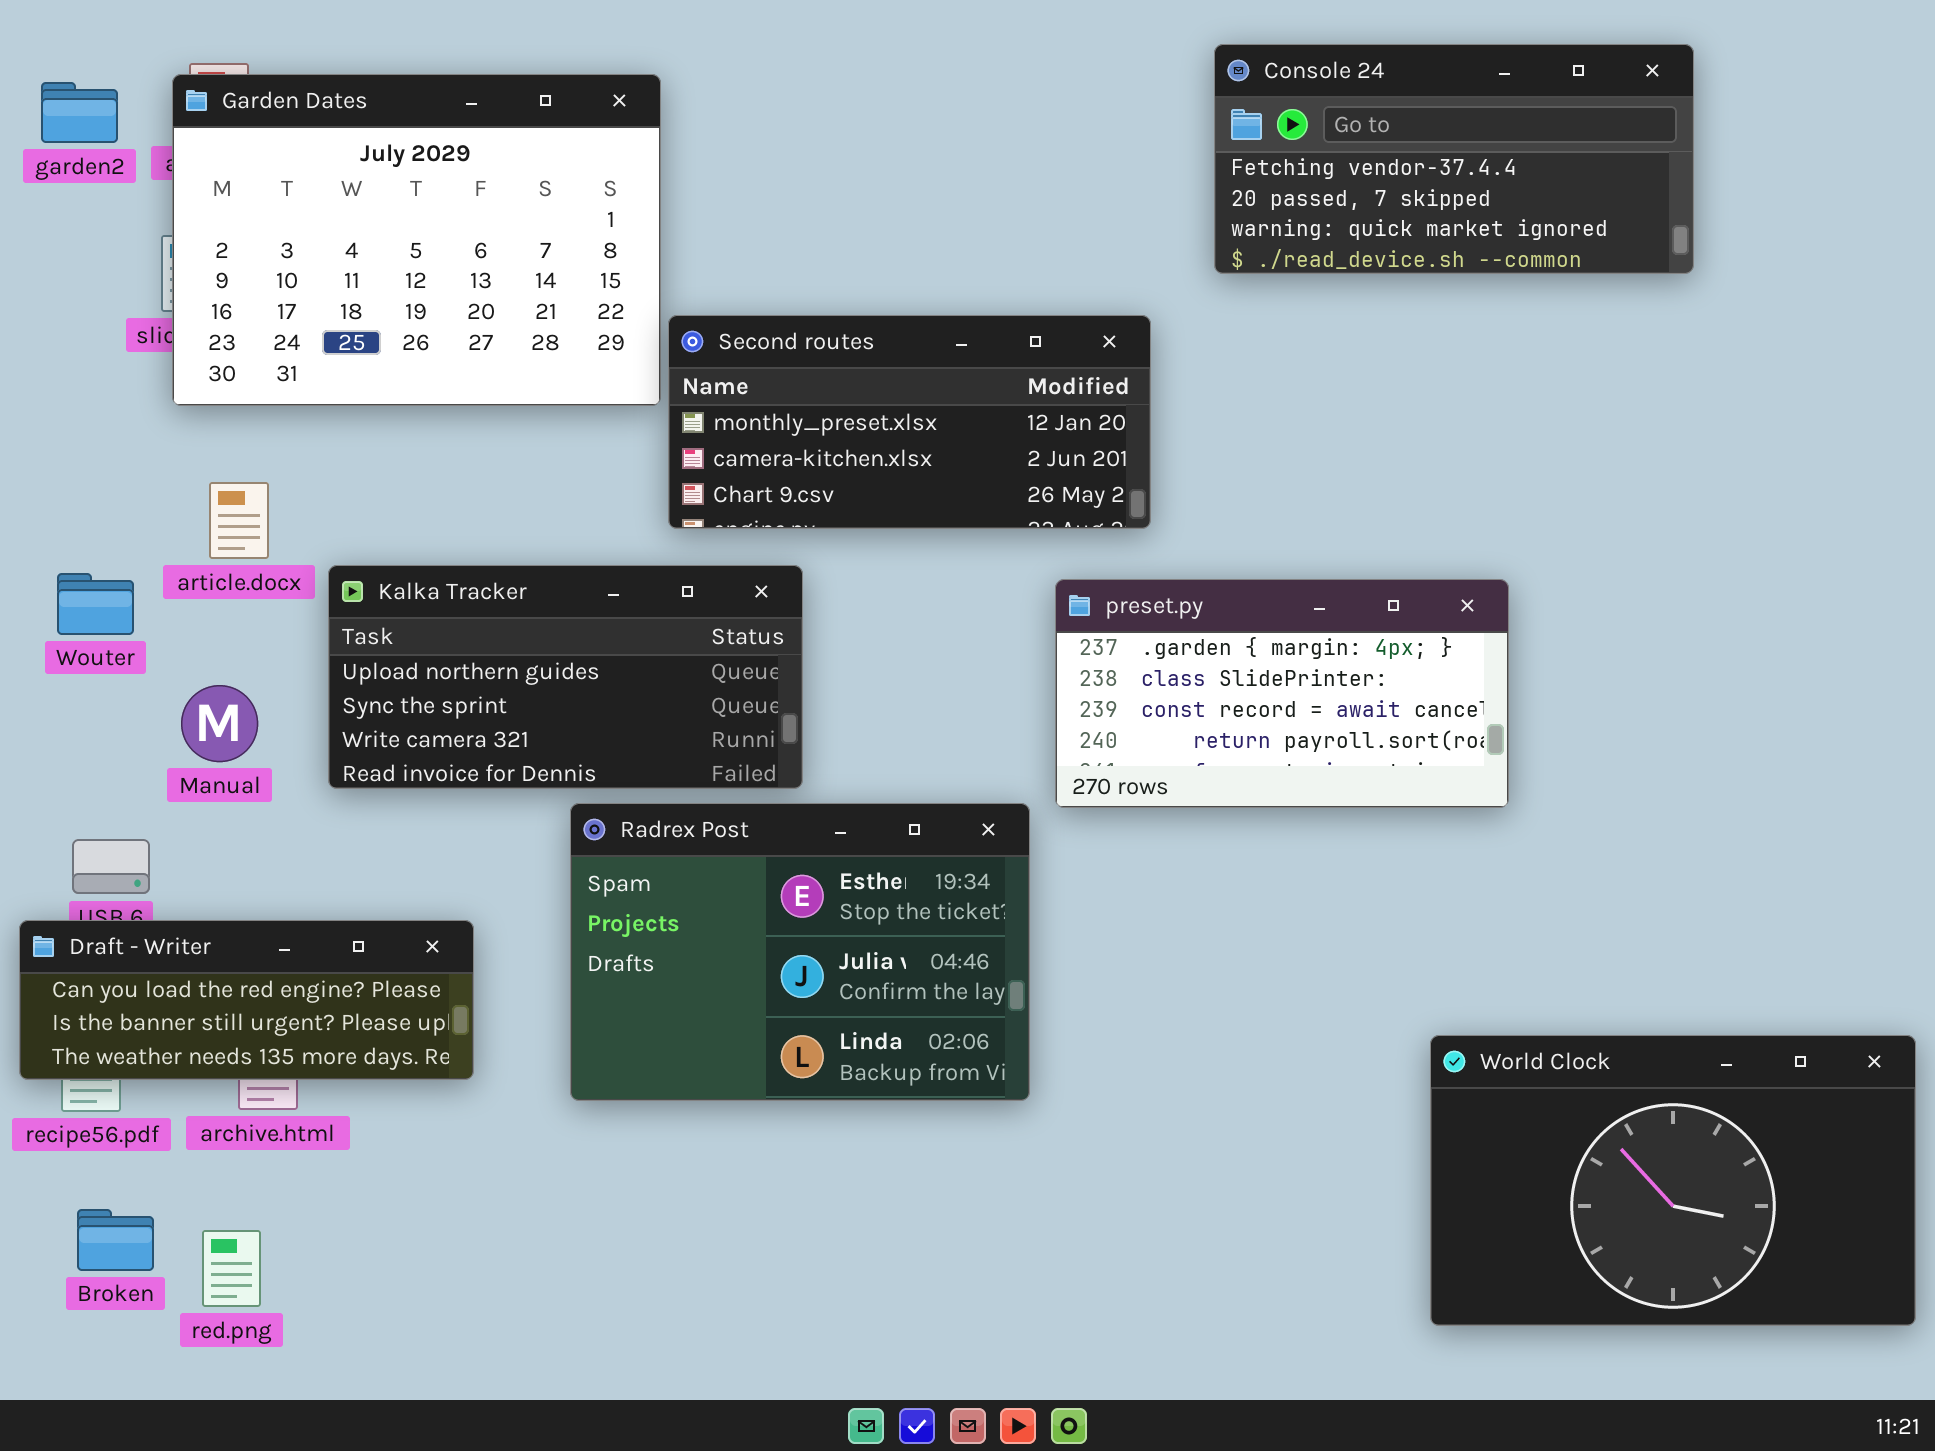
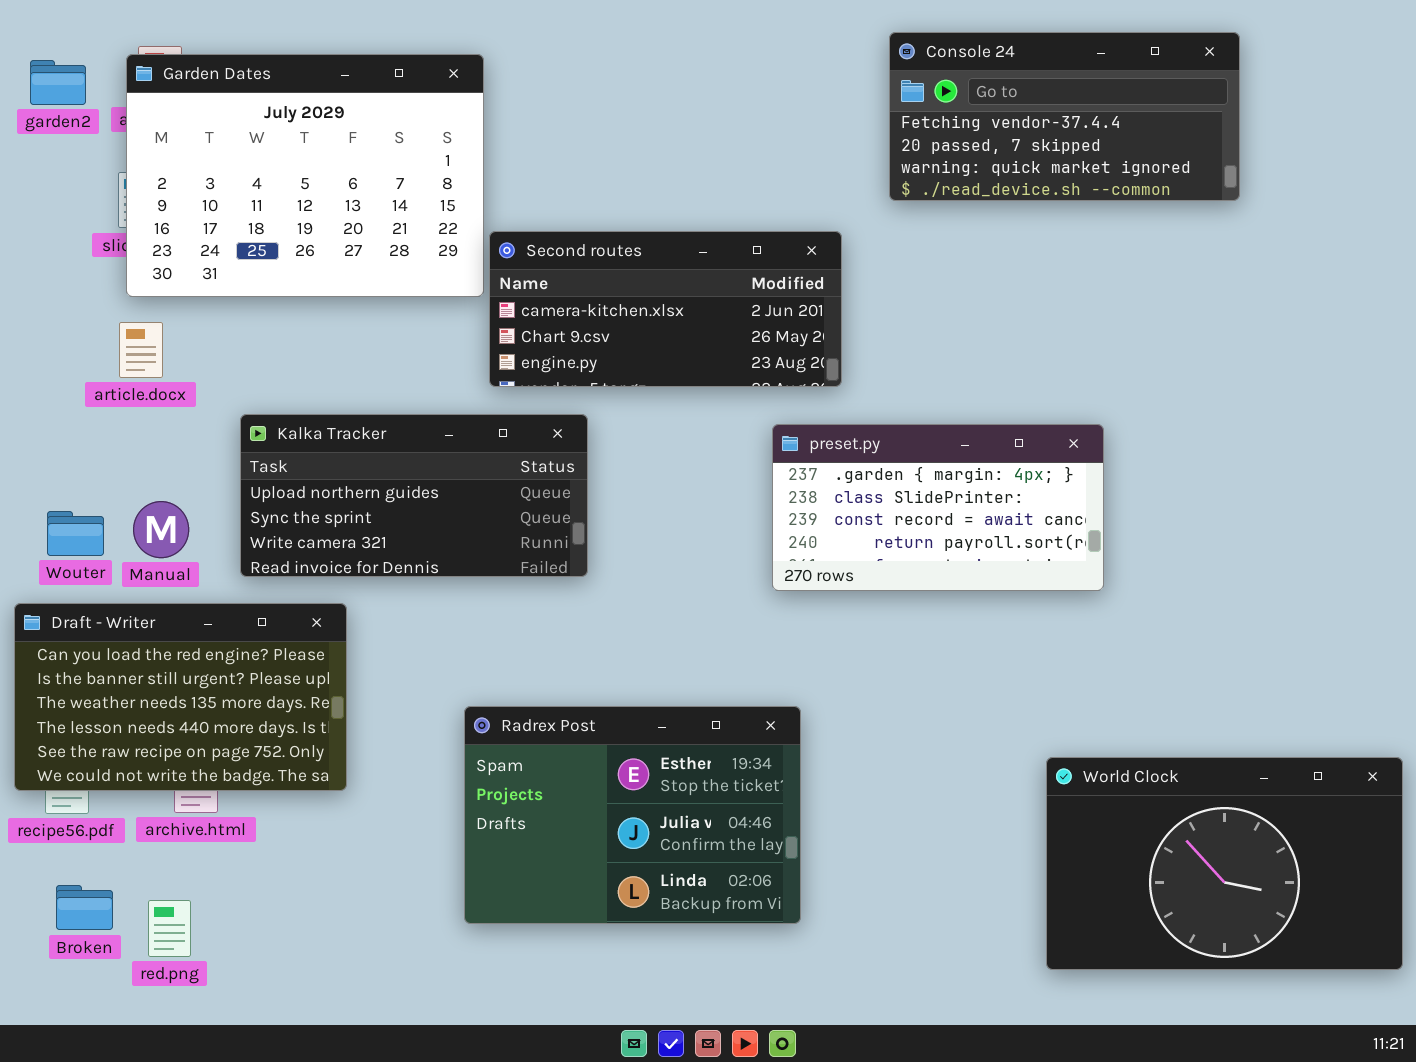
Second routes: [668,315,1151,529] -> [489,231,842,387], scrolled down 1 row
article.docx: [209,482,269,559] -> [119,322,163,378], moved
Wouter: [57,573,134,635] -> [47,511,104,556], moved
Radrex Post: [570,803,1030,1101] -> [464,706,801,924], moved
Draft - Writer: [19,920,474,1080] -> [14,603,347,791], resized

